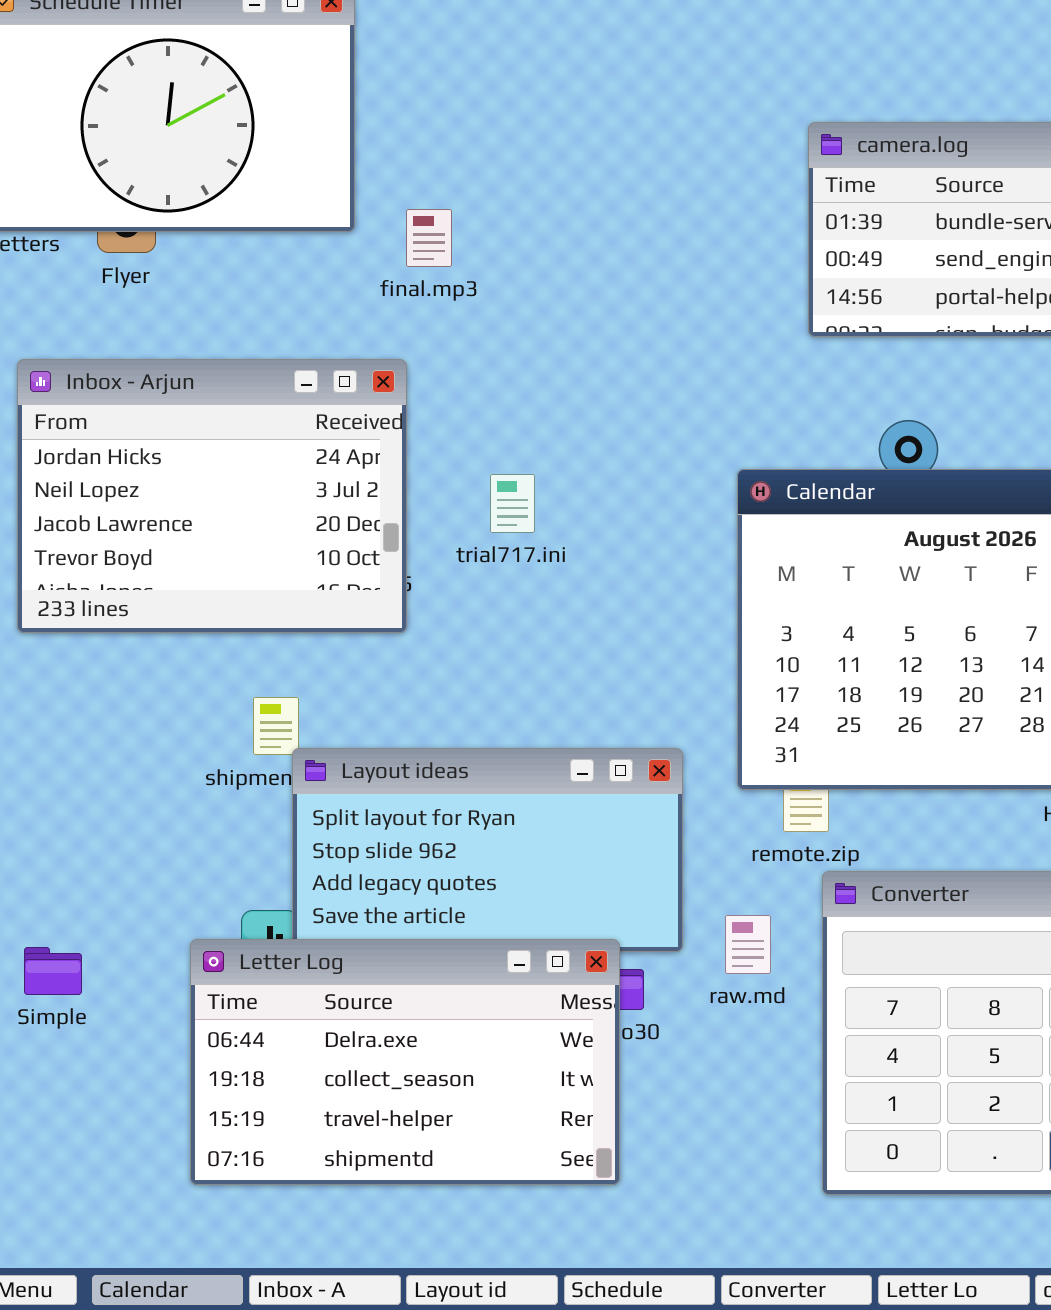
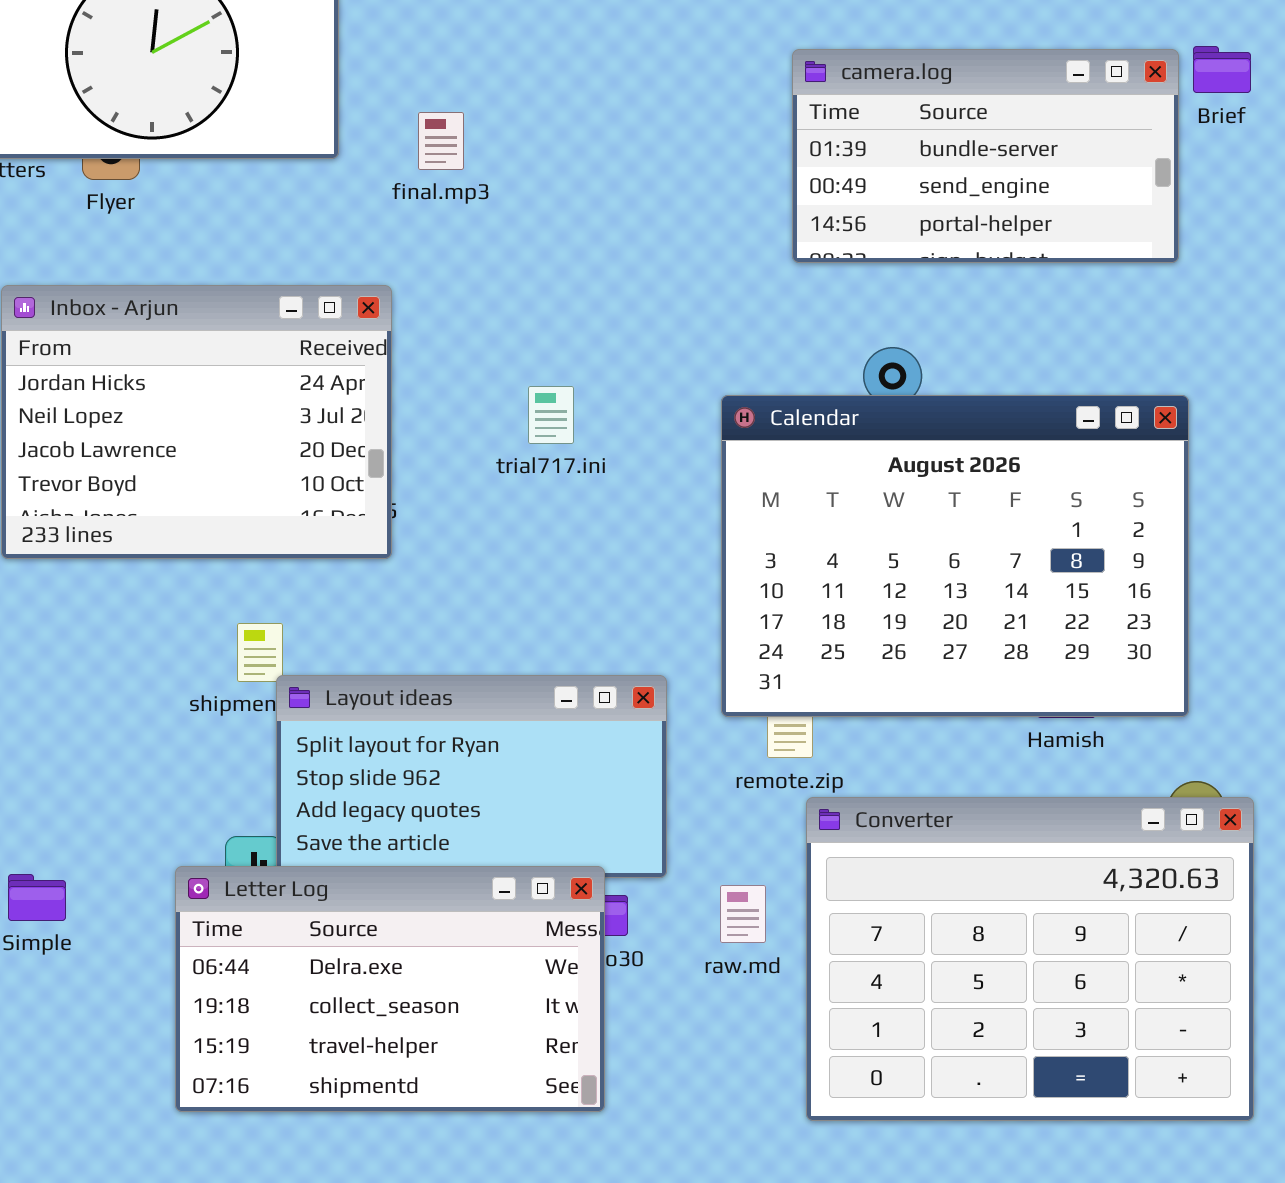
final.mp3: [406,209,452,267] -> [418,112,464,170], moved
trial717.ini: [490,474,535,533] -> [528,386,574,444], moved
raw.md: [725,915,771,974] -> [720,885,766,943], moved

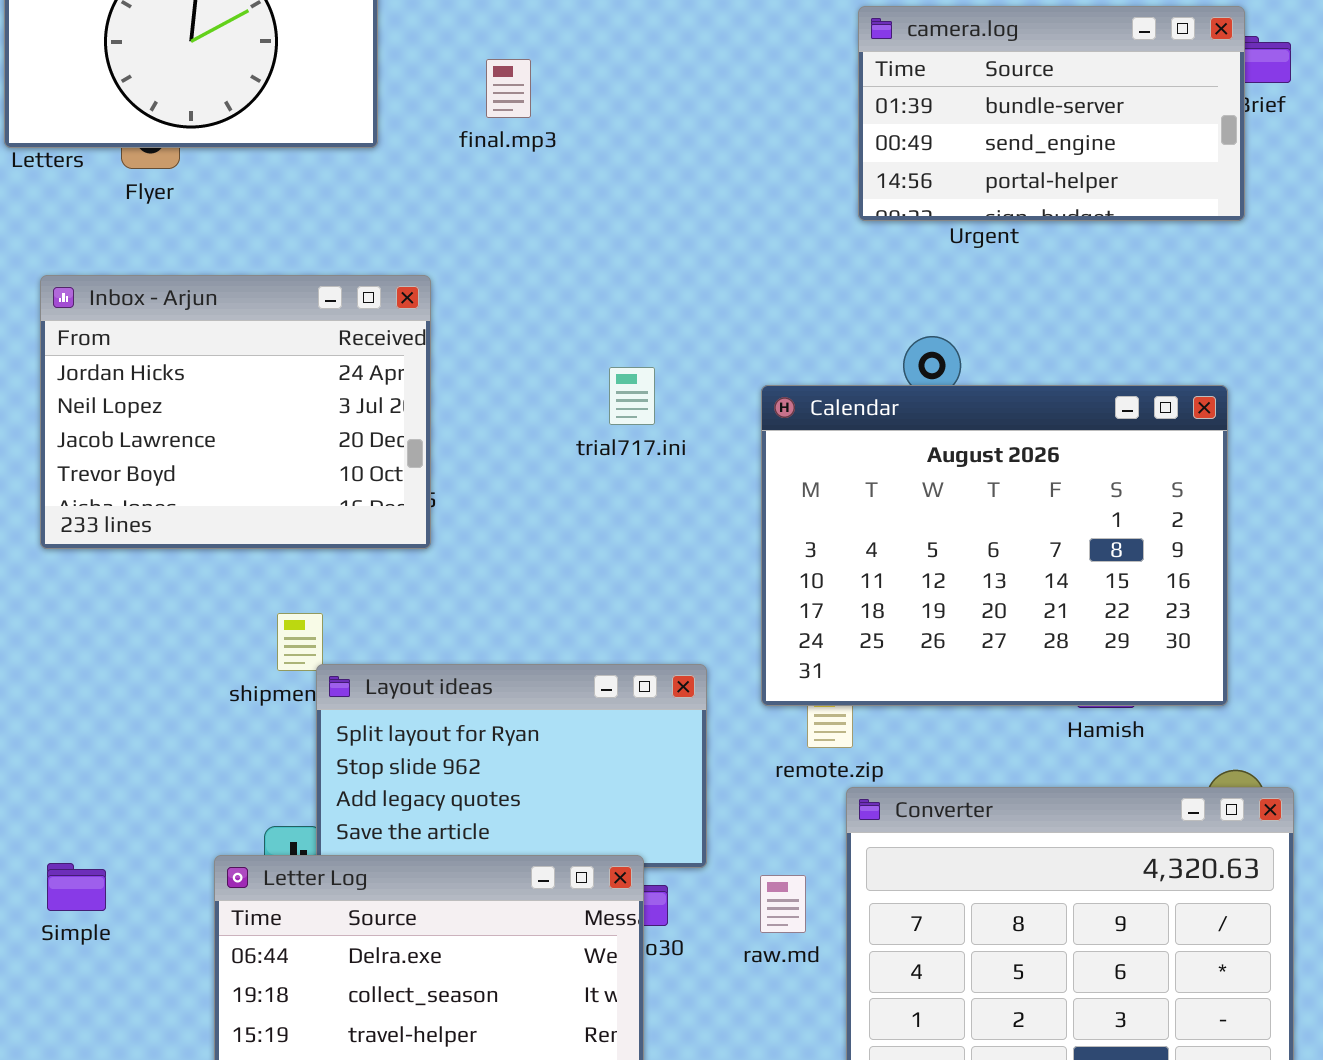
camera.log: [792,49,1179,263] -> [858,6,1245,221], moved
final.mp3: [418,112,464,170] -> [486,59,531,118], moved
trial717.ini: [528,386,574,444] -> [609,367,655,425], moved

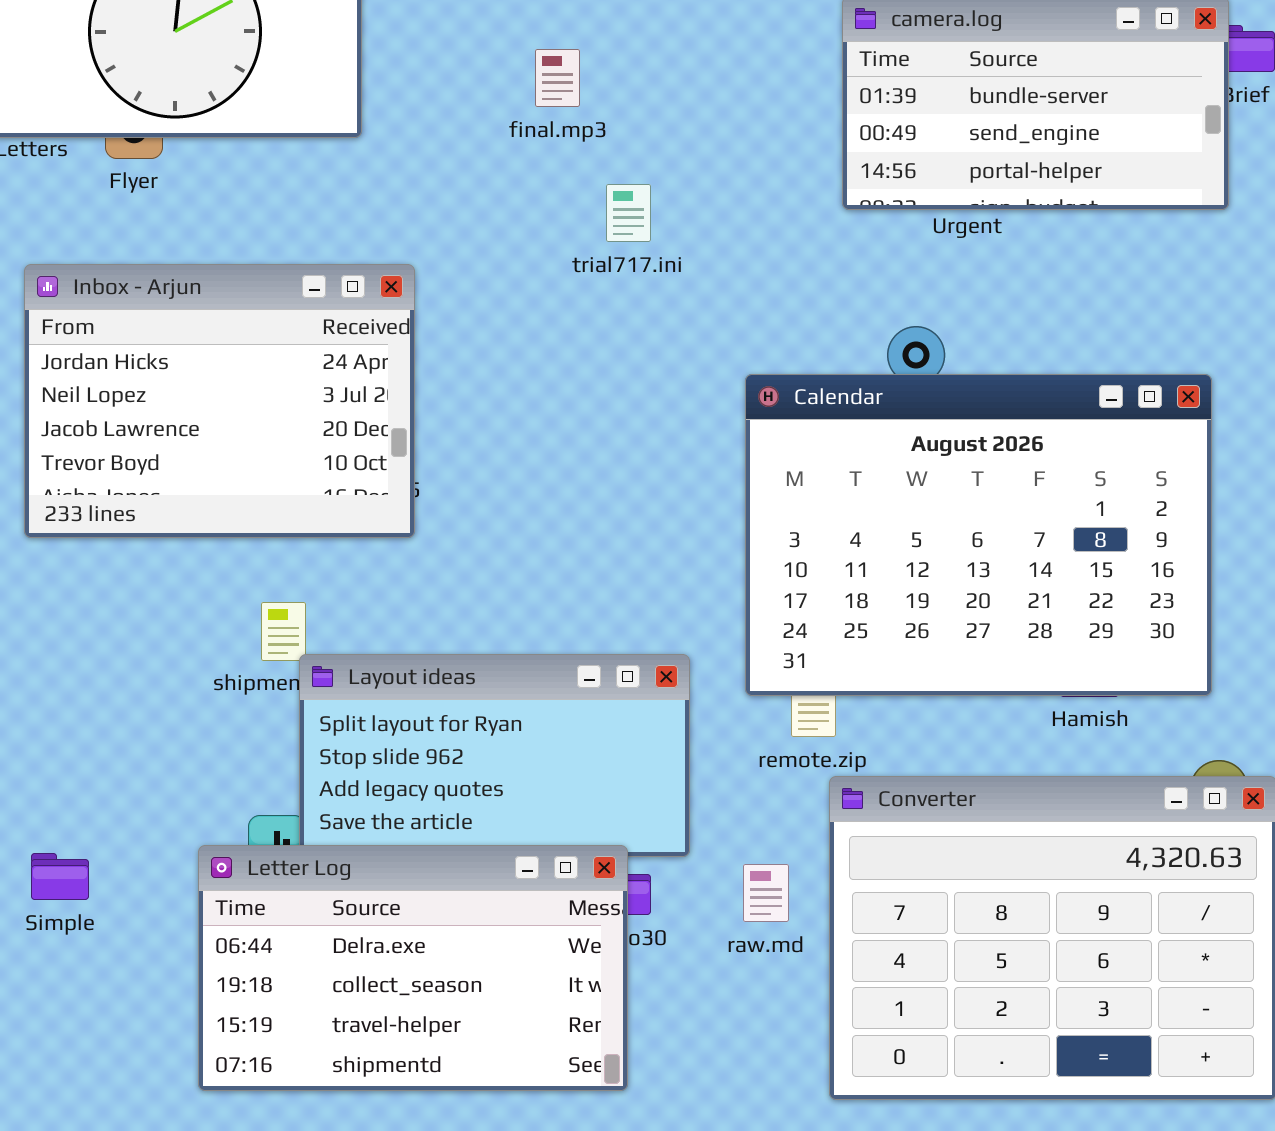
final.mp3: [486,59,531,118] -> [535,49,580,107], moved
trial717.ini: [609,367,655,425] -> [606,184,651,242], moved

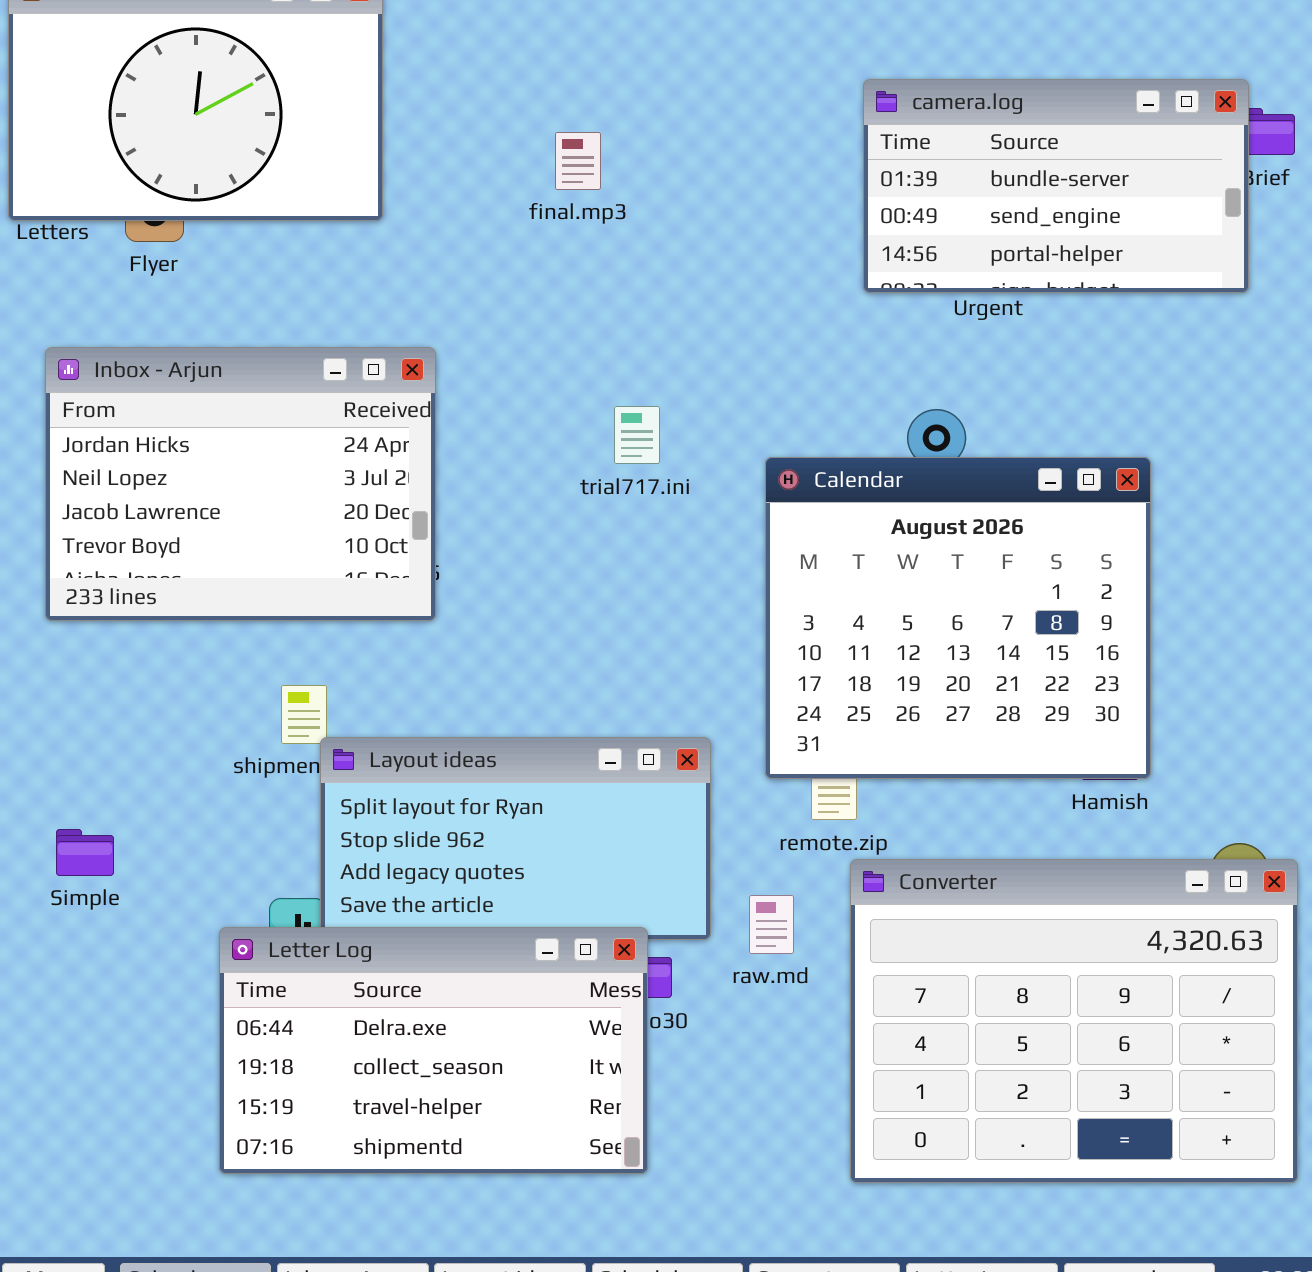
trial717.ini: [606,184,651,242] -> [614,406,660,464], moved
Calendar: [745,374,1212,696] -> [765,457,1151,779], resized
Simple: [31,853,89,900] -> [56,829,114,876], moved
raw.md: [743,864,789,922] -> [749,895,794,954], moved

